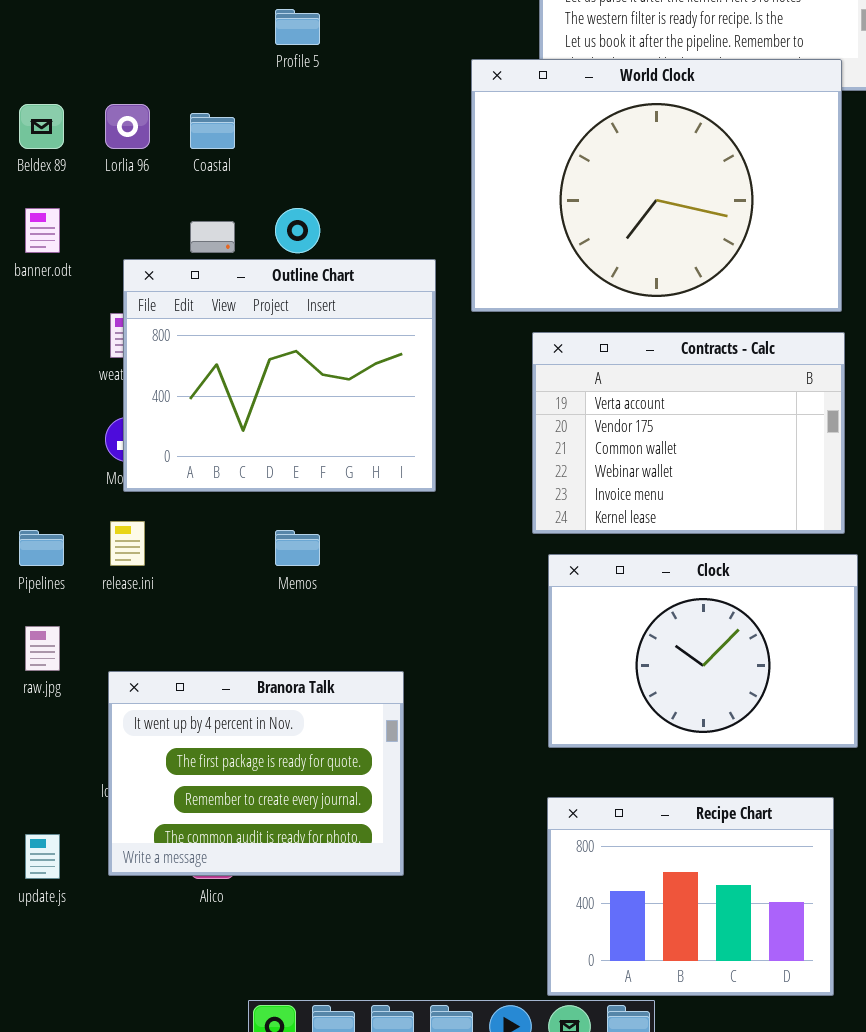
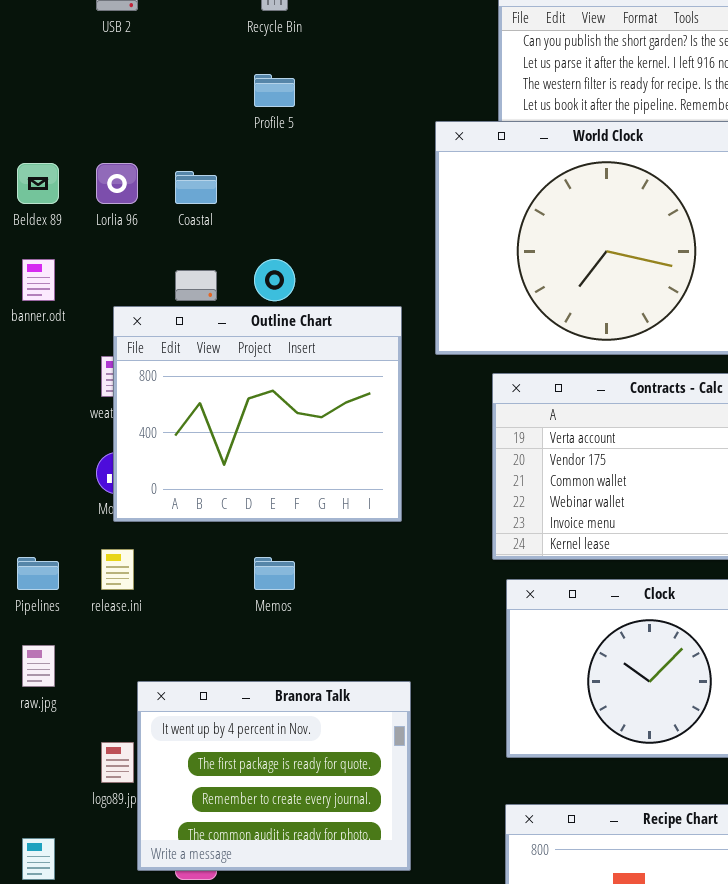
Branora Talk: [108,671,404,876] -> [137,681,411,871], moved

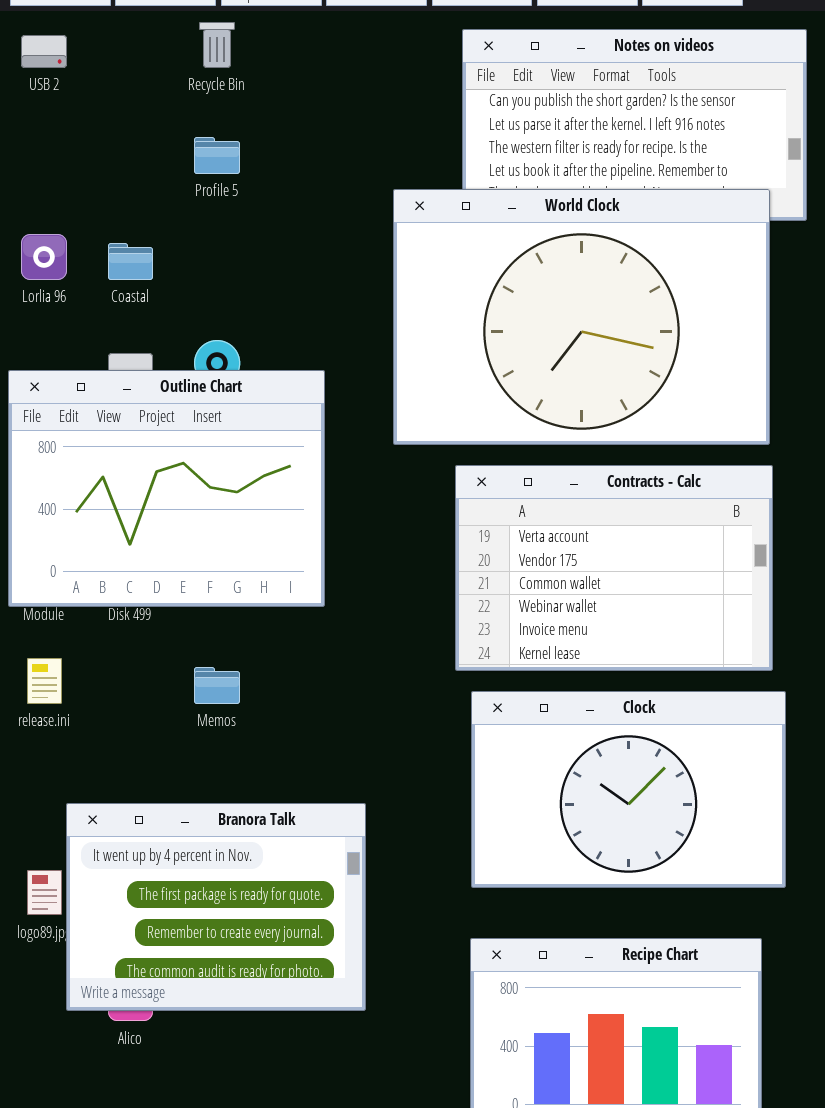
Outline Chart: [113,306,402,522] -> [8,370,325,607], moved

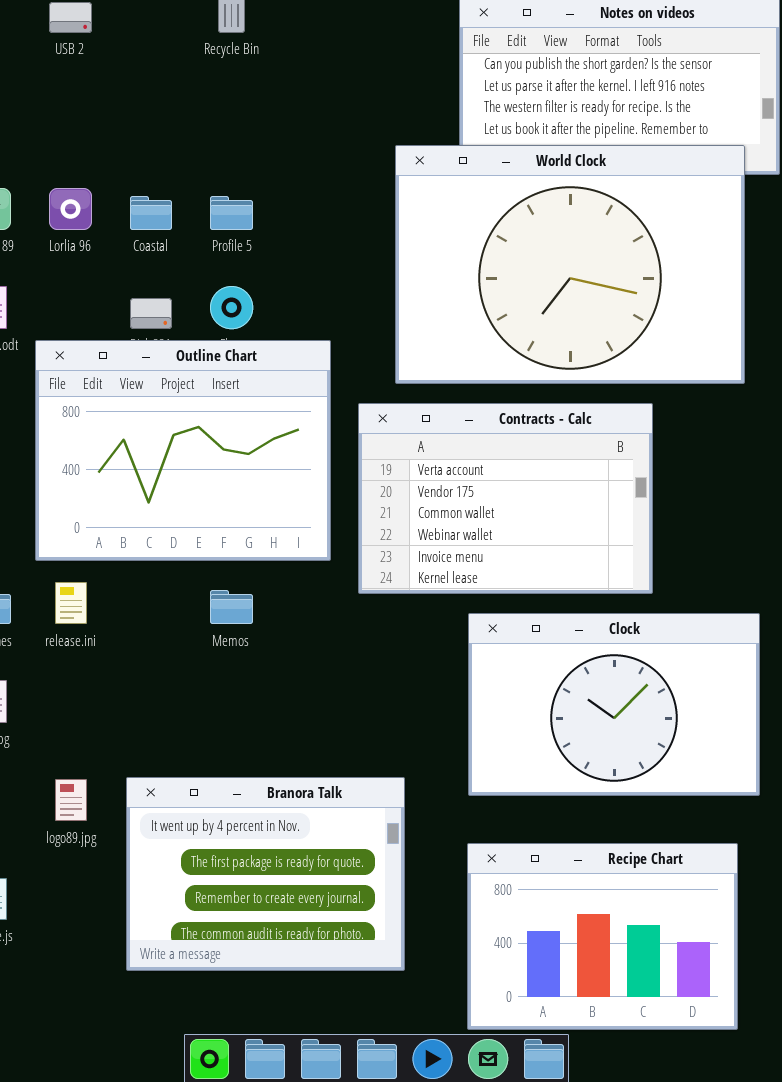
Profile 5: [194,137,240,174] -> [210,196,253,230], moved
Outline Chart: [8,370,325,607] -> [35,340,331,561], moved
Contracts - Calc: [455,465,773,671] -> [358,403,653,594], moved
Branora Talk: [66,803,366,1011] -> [126,777,405,971], moved

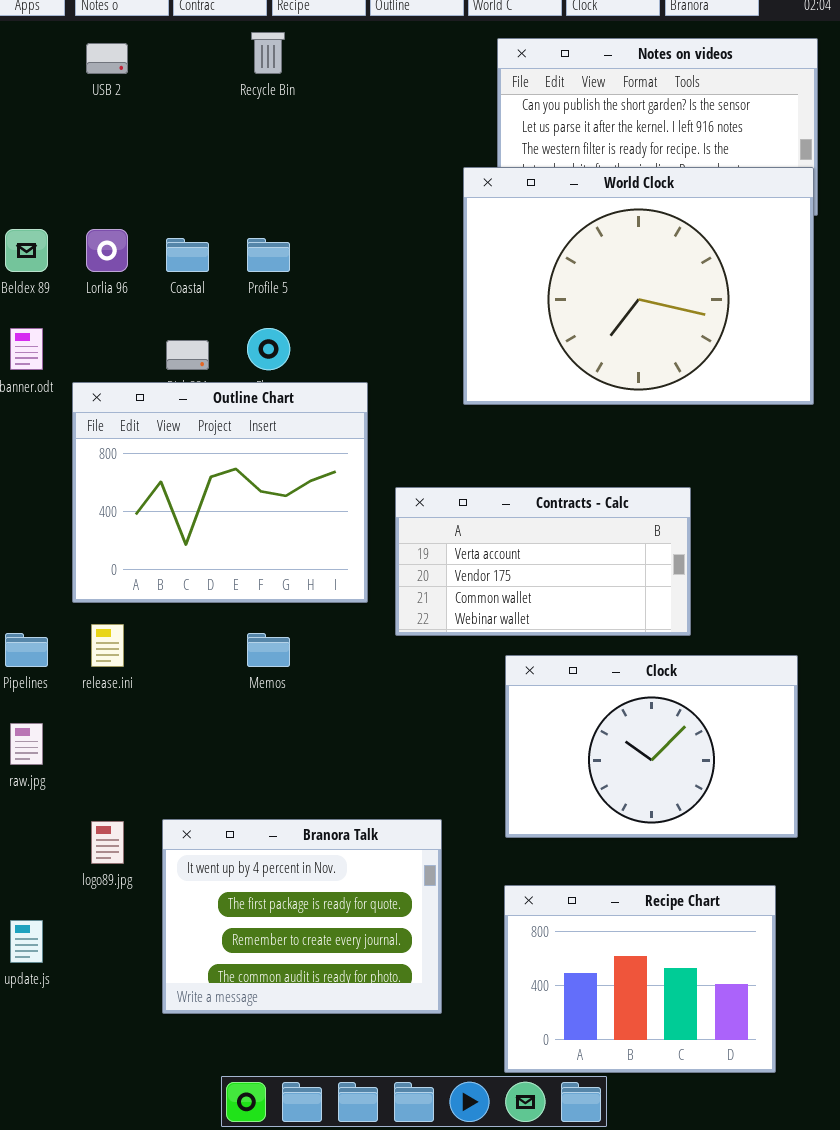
World Clock: [395,145,745,384] -> [463,167,814,405], moved
Contracts - Calc: [358,403,653,594] -> [395,487,691,636], resized

